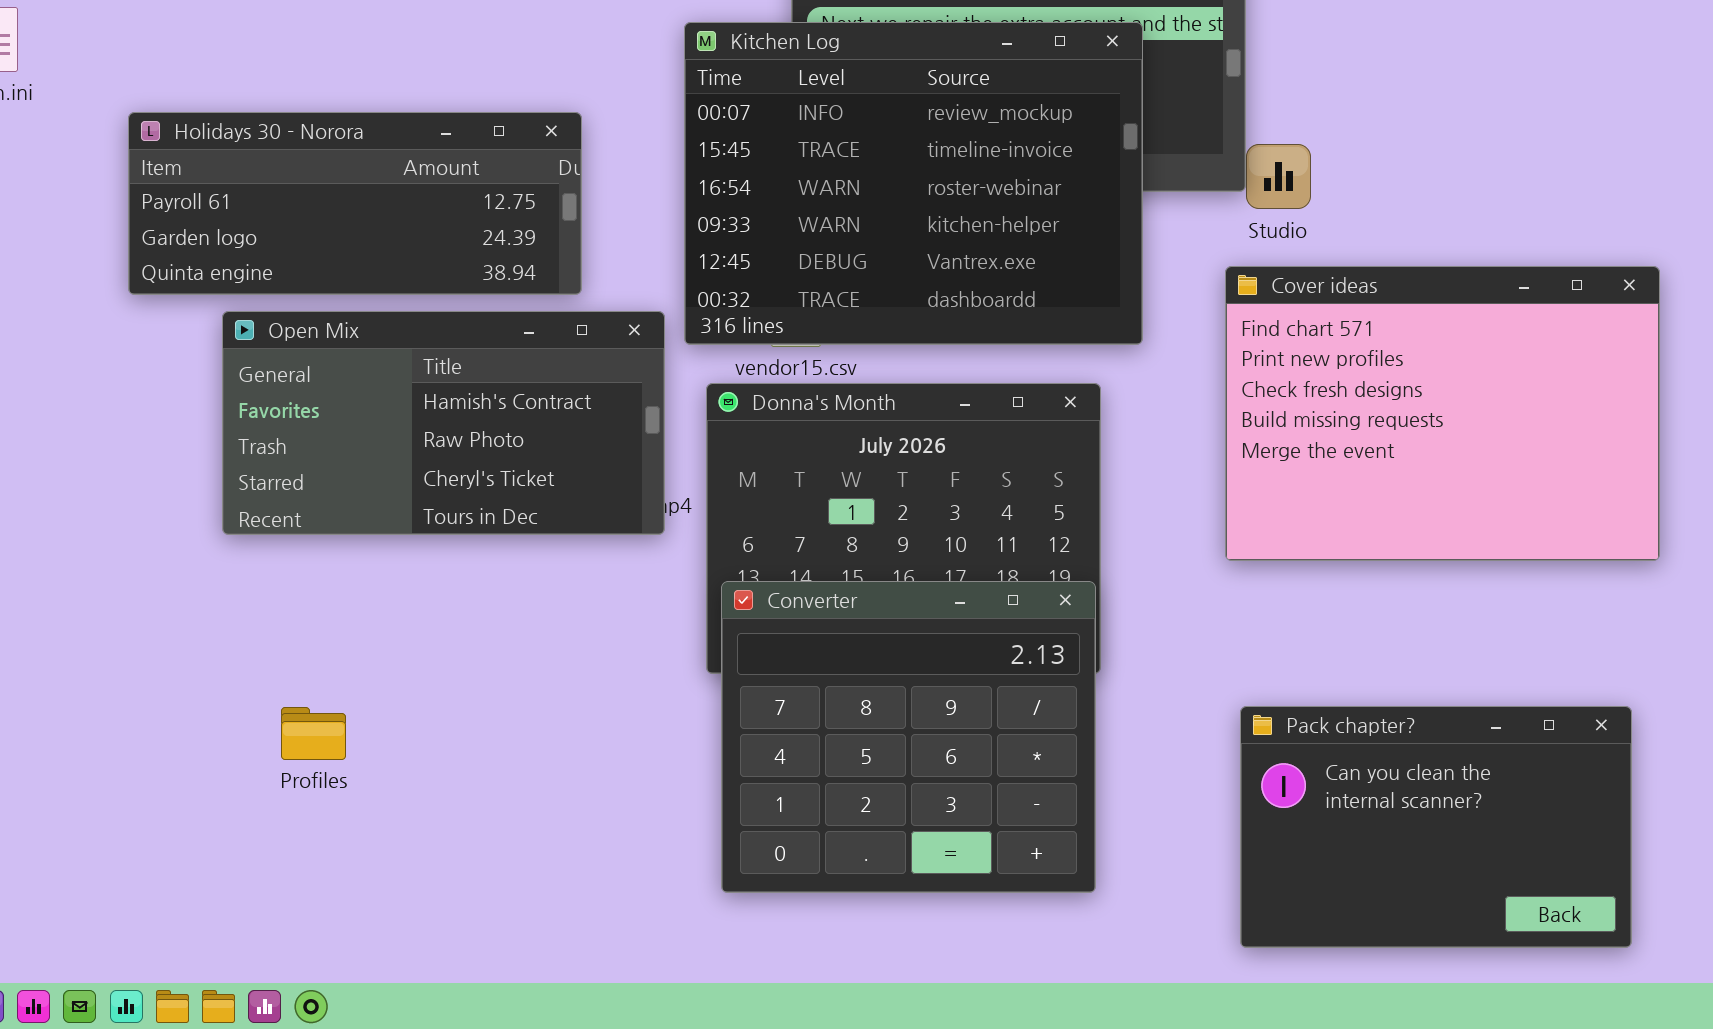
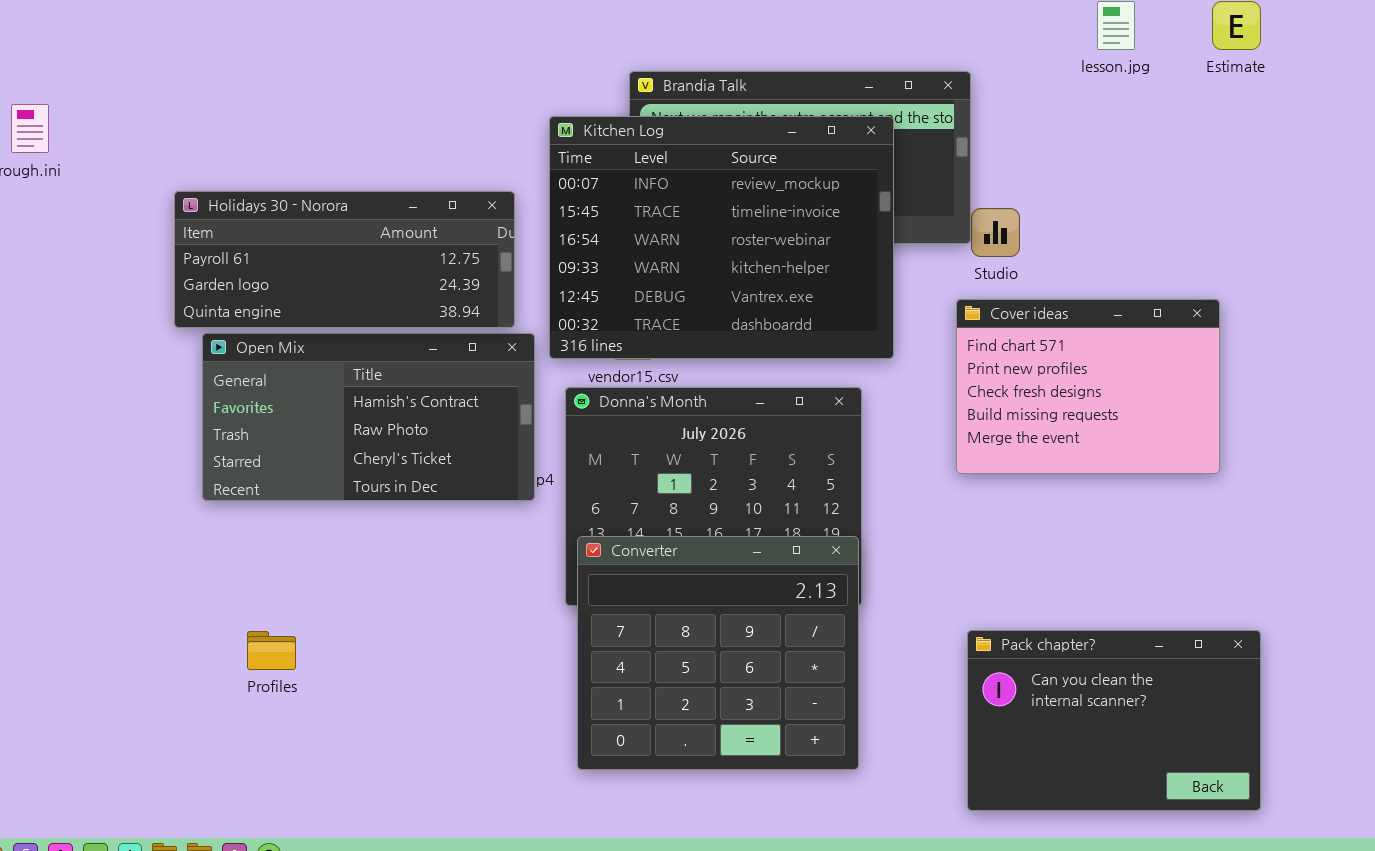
Holidays 30 - Norora: [128,112,582,295] -> [174,191,515,328], moved
Cover ideas: [1225,266,1660,561] -> [956,299,1220,474], resized

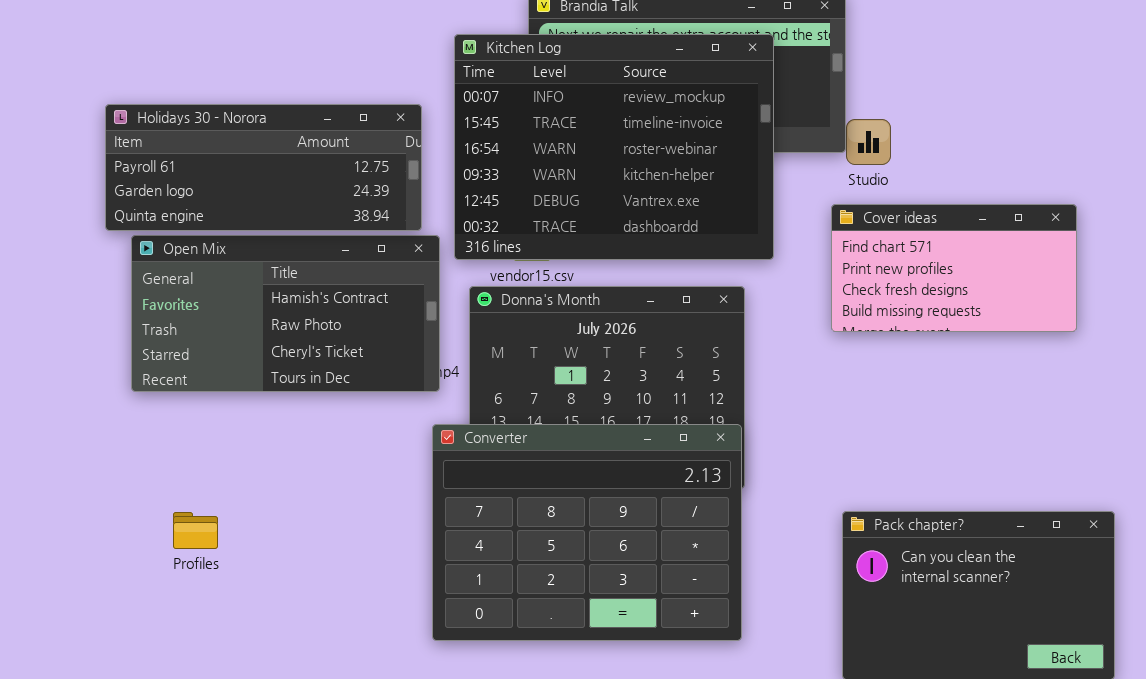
Cover ideas: [956,299,1220,474] -> [831,204,1077,332], resized
Converter: [577,536,859,770] -> [432,424,742,641], resized

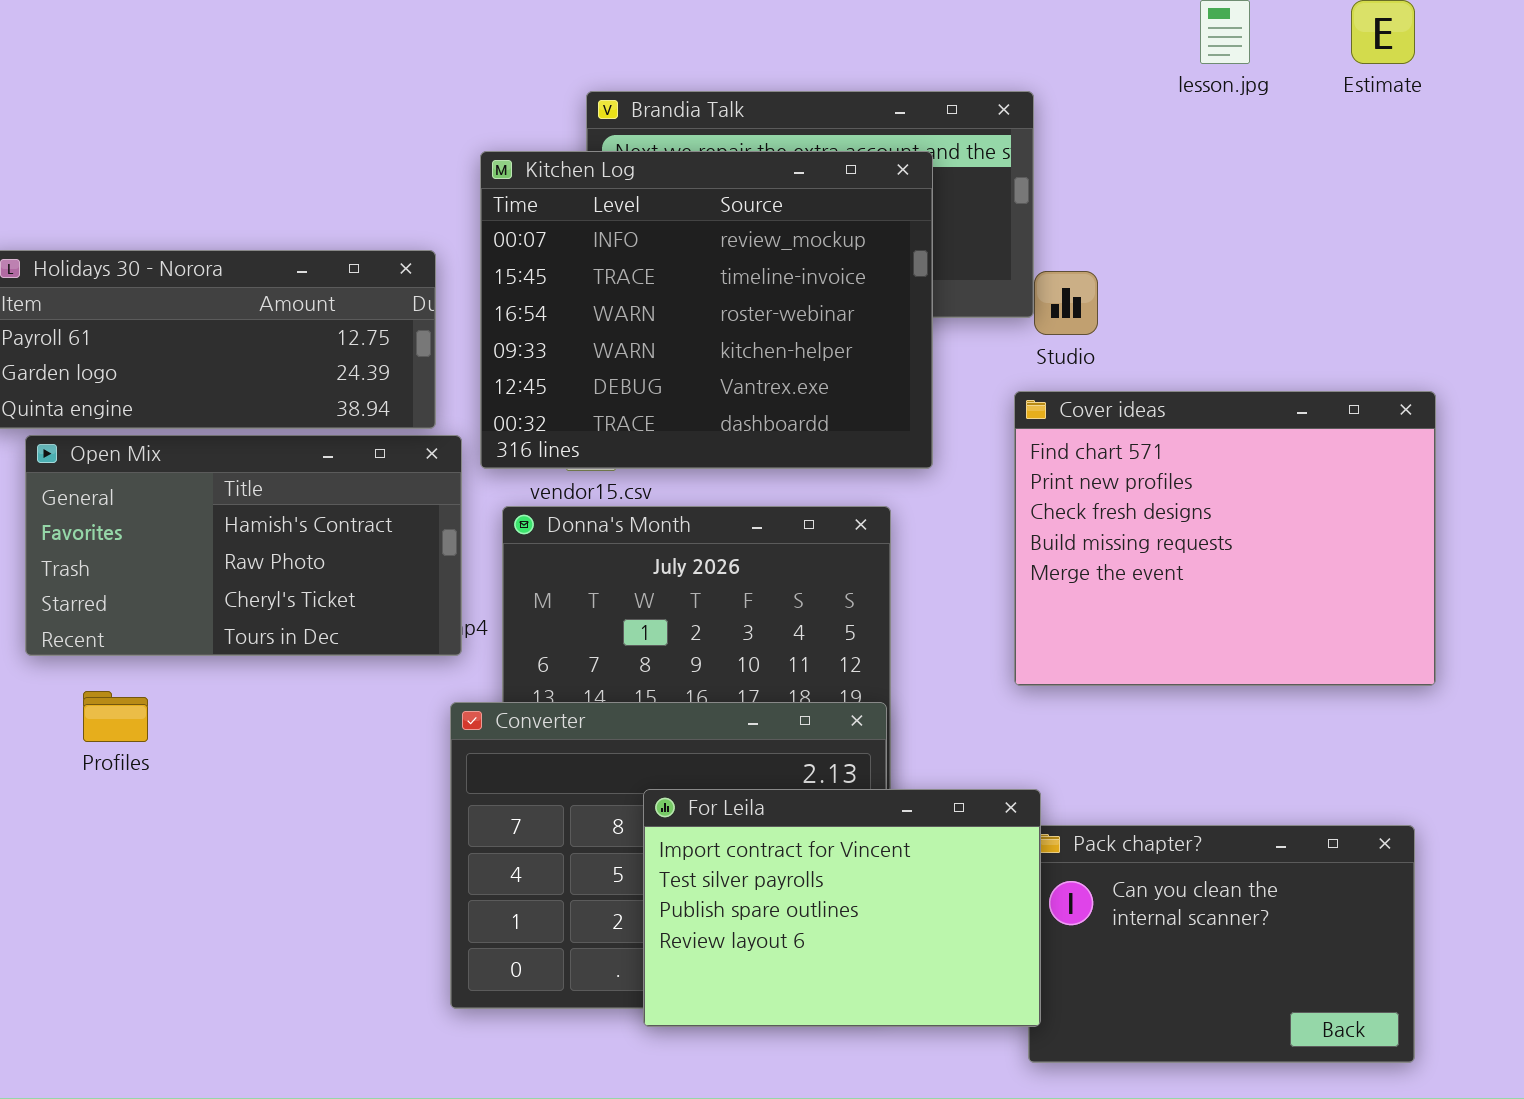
Cover ideas: [831,204,1077,332] -> [1014,391,1436,686], resized
For Leila: none -> [643,789,1041,1027], opened
Profiles: [173,512,218,549] -> [83,691,148,742], moved

